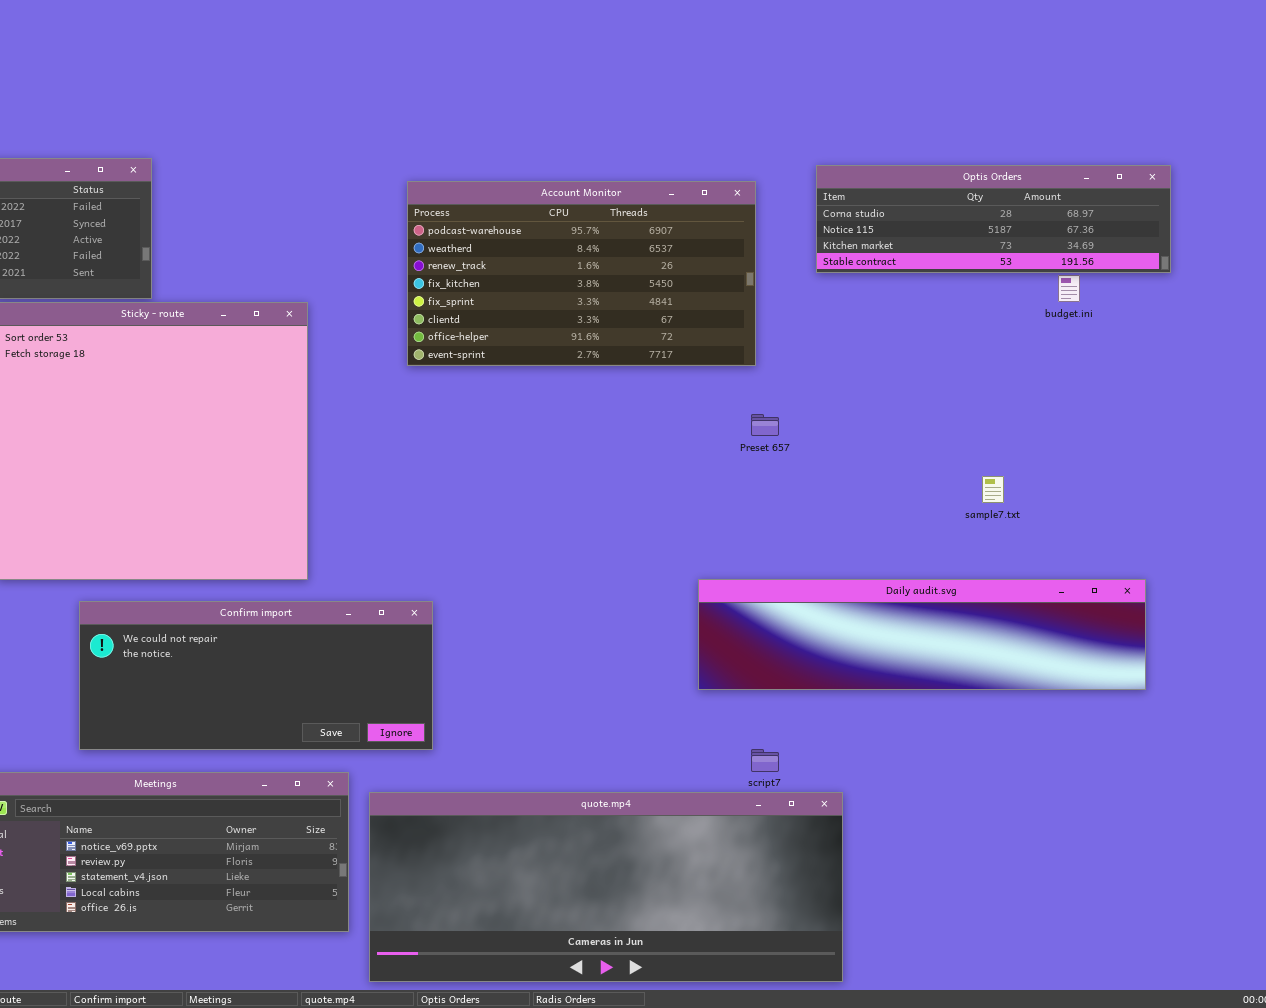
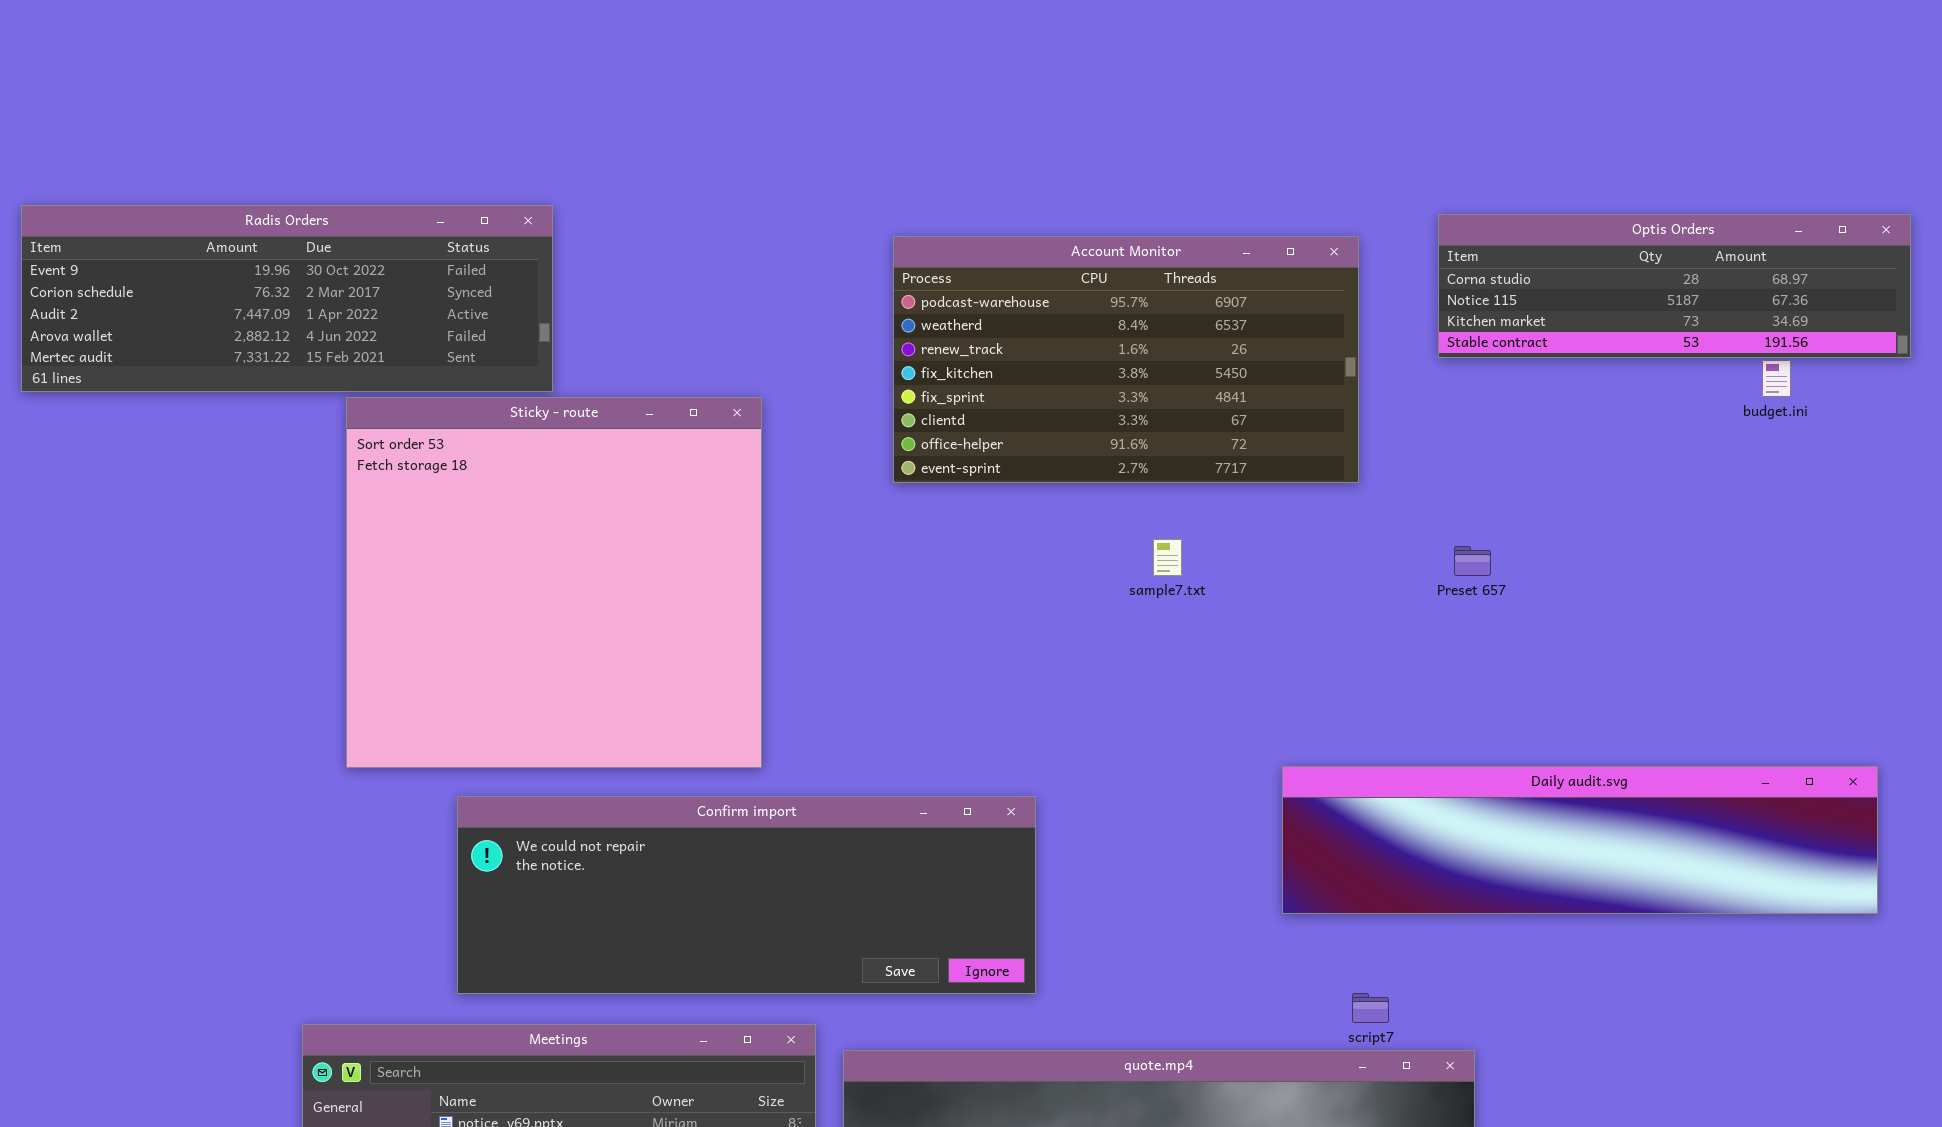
Preset 657: [751,414,779,436] -> [1454,546,1491,576], moved
sample7.txt: [982,476,1004,503] -> [1153,539,1182,576], moved
Confirm import: [79,601,433,750] -> [457,796,1036,994], resized

